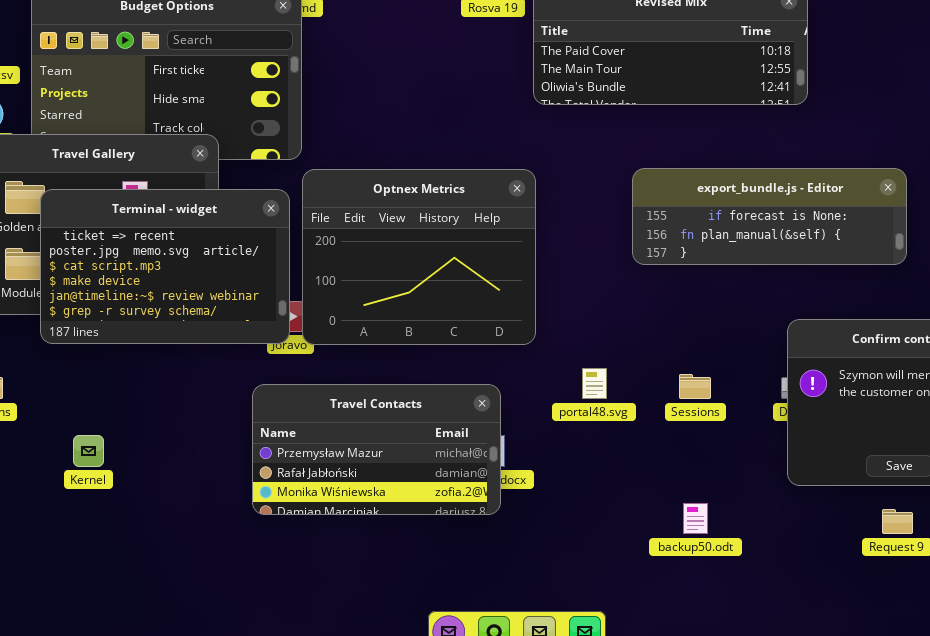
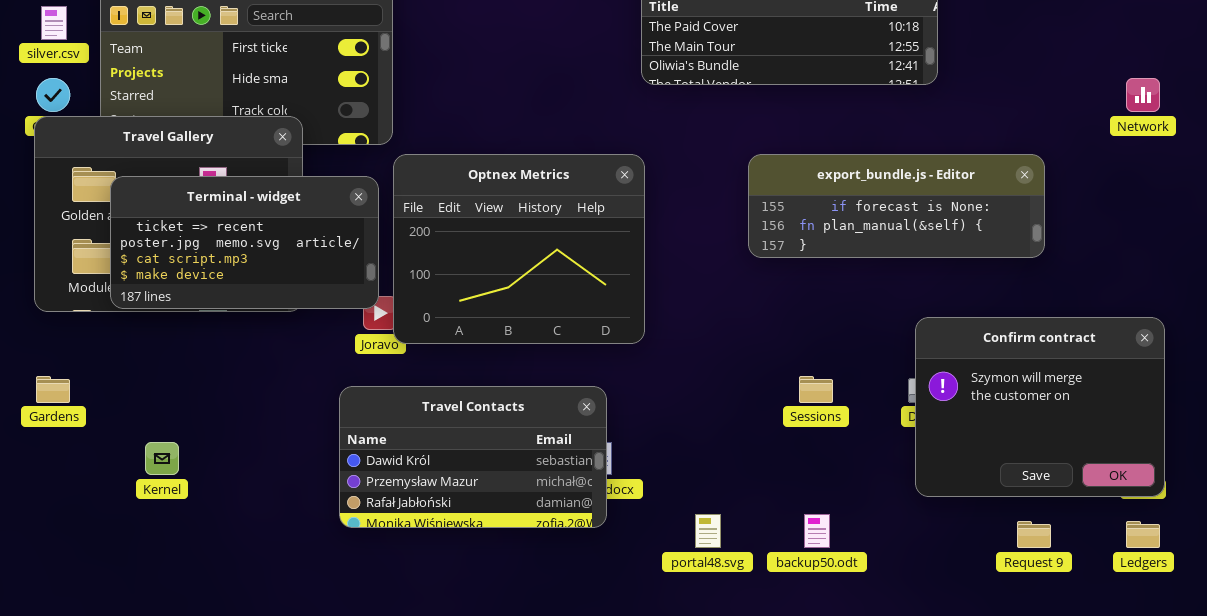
Terminal - widget: [40,189,290,344] -> [110,176,379,309], resized
portal48.svg: [582,368,607,399] -> [695,514,721,548], moved
Travel Contacts: [252,384,501,515] -> [339,386,607,528], scrolled up 1 row

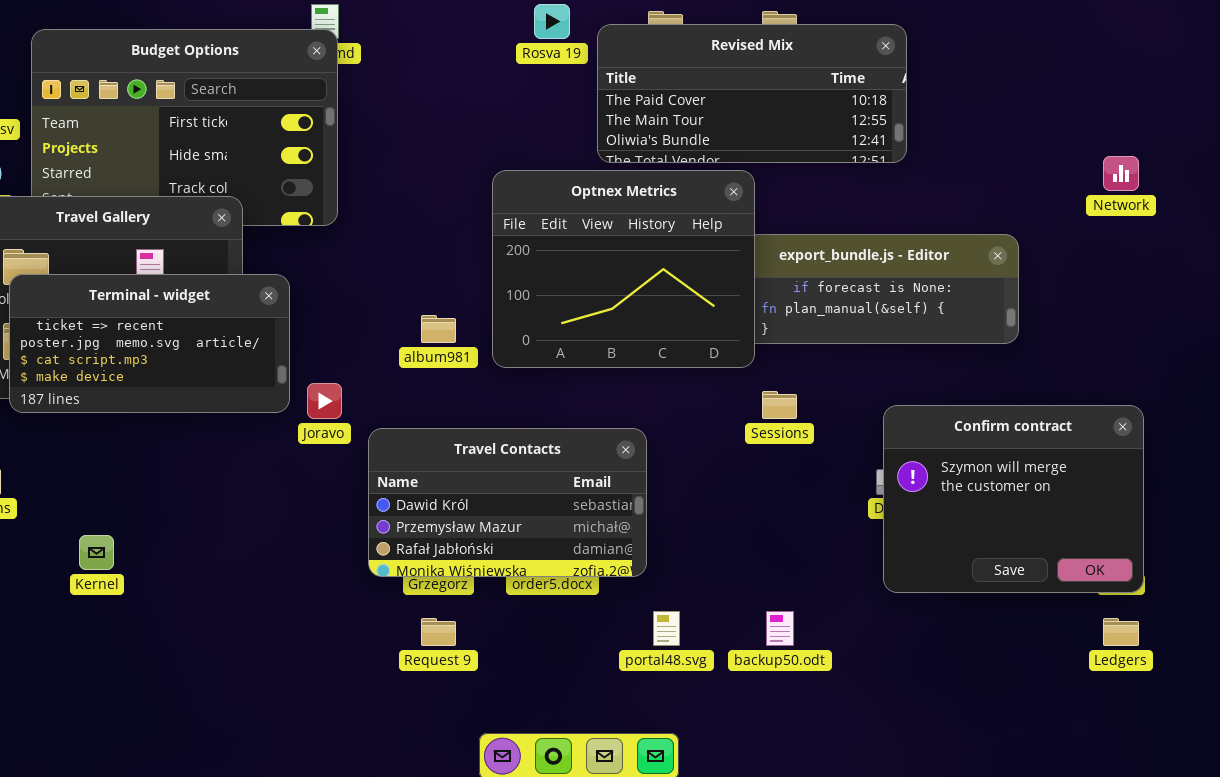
Optnex Metrics: [393,154,645,344] -> [492,170,755,368], moved
Terminal - widget: [110,176,379,309] -> [9,274,290,413], moved
Sessions: [799,376,833,403] -> [762,391,797,419], moved
Travel Contacts: [339,386,607,528] -> [368,428,647,577], moved
Request 9: [1017,521,1051,548] -> [421,618,456,646], moved

